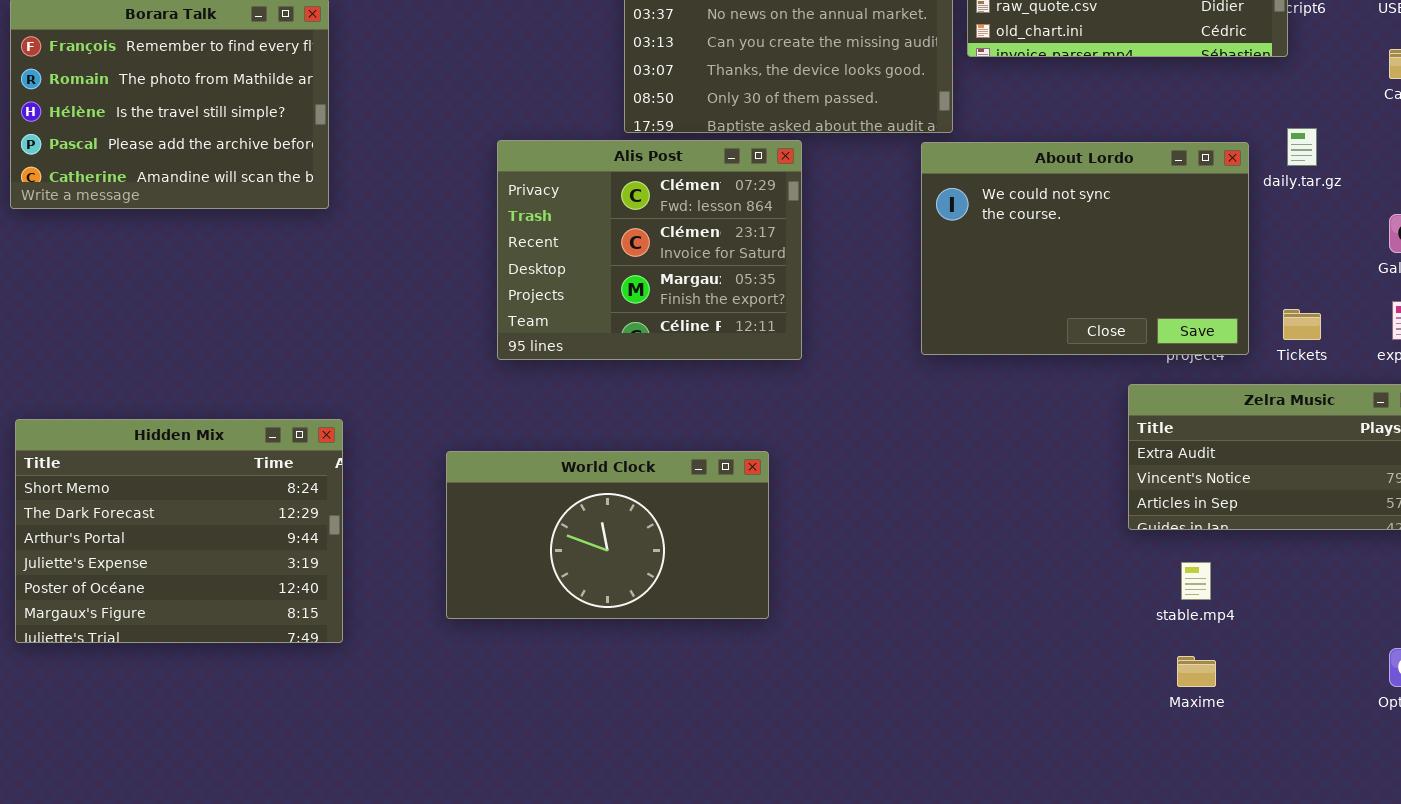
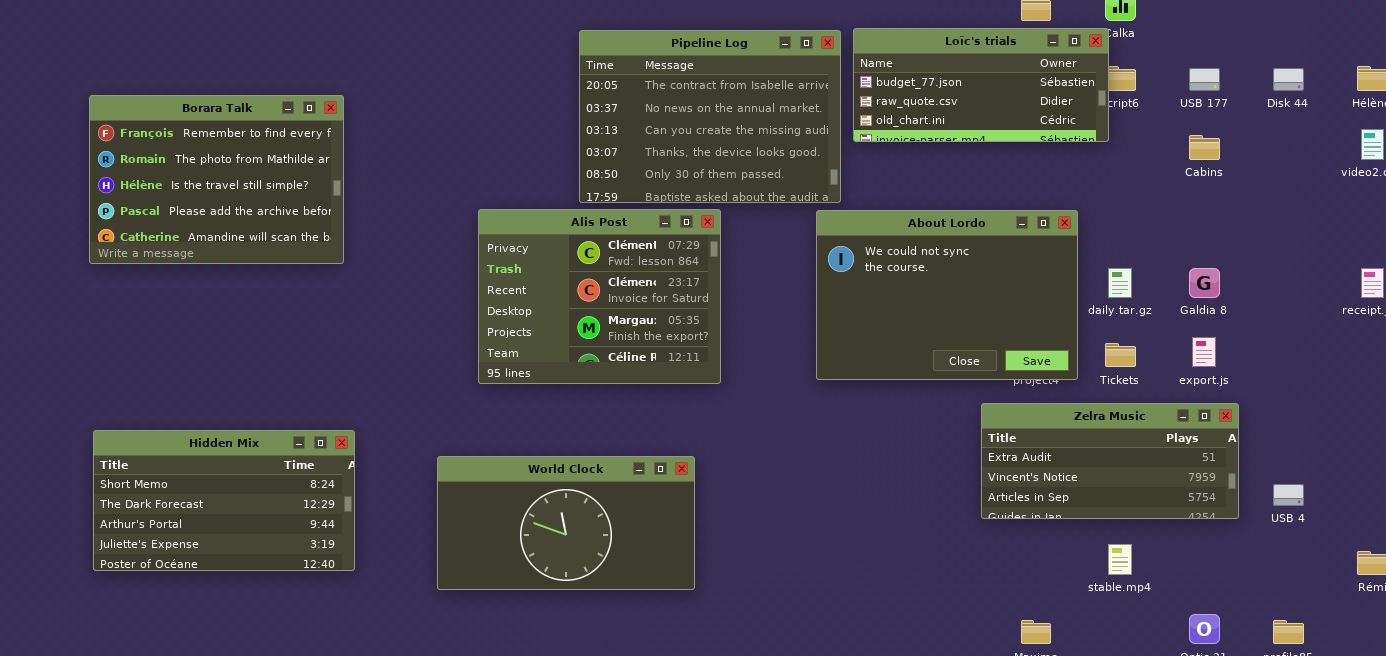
daily.tar.gz: [1287,128,1317,166] -> [1108,268,1132,298], moved
Hidden Mix: [15,419,343,643] -> [93,430,355,571], resized
stable.mp4: [1181,562,1211,600] -> [1108,544,1132,575], moved

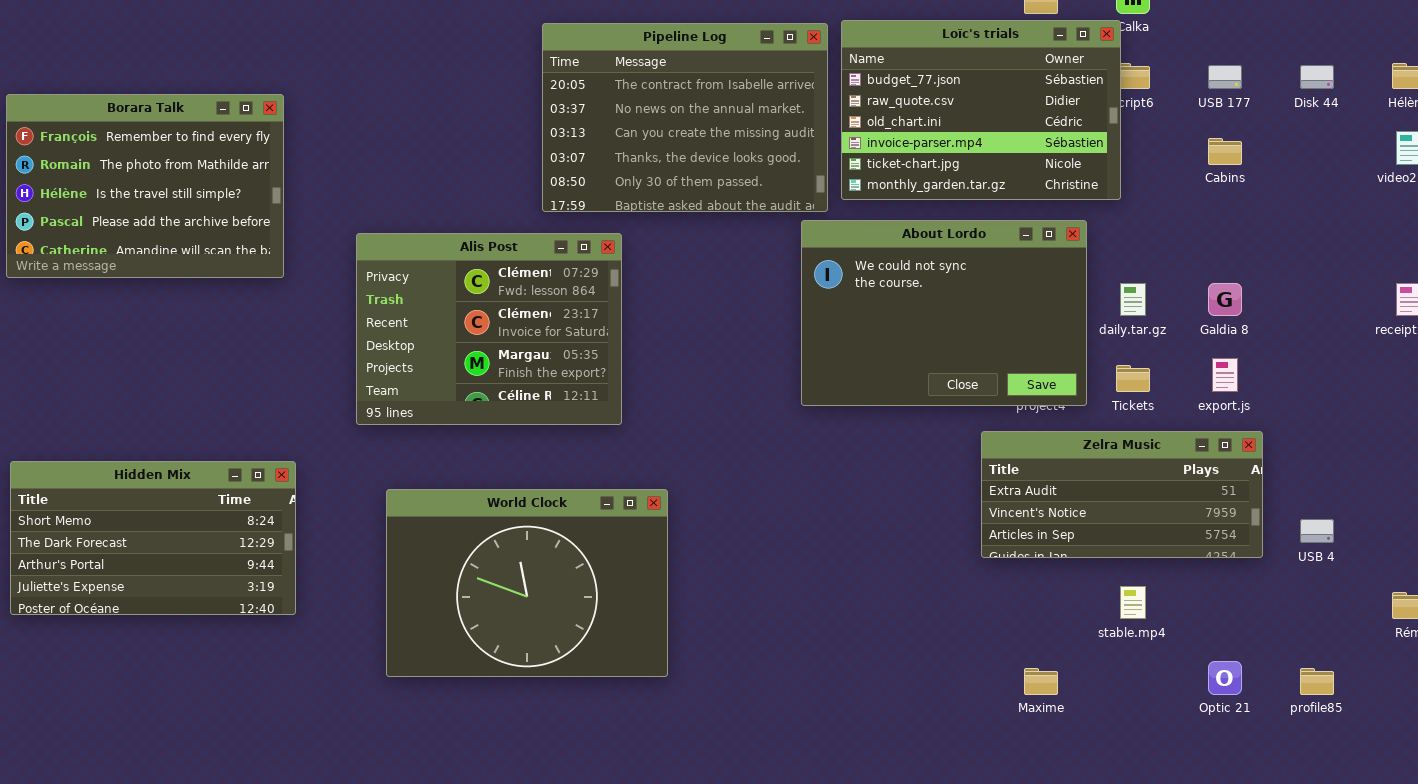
Loïc's trials: [853,28,1109,142] -> [841,20,1121,200], resized
Alis Post: [478,209,721,384] -> [356,233,622,425], moved
World Clock: [437,456,695,590] -> [386,489,668,677], resized

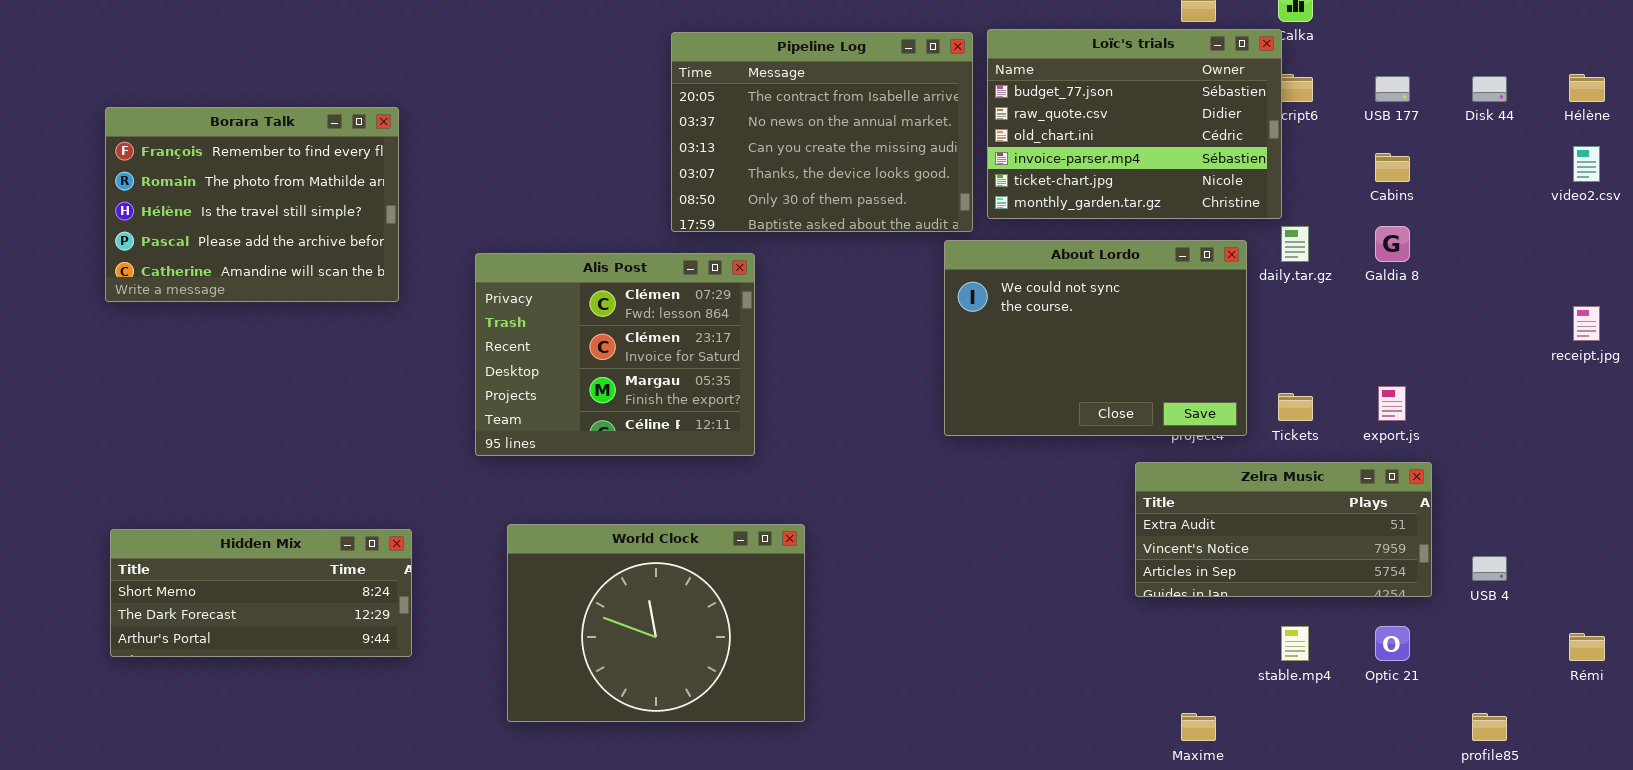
daily.tar.gz: [1120,283,1146,316] -> [1281,226,1309,262], moved
Galdia 8: [1208,283,1242,316] -> [1375,226,1410,262], moved
Hidden Mix: [10,461,296,615] -> [110,529,412,657], resized
Optic 21: [1208,661,1242,695] -> [1375,626,1410,661], moved

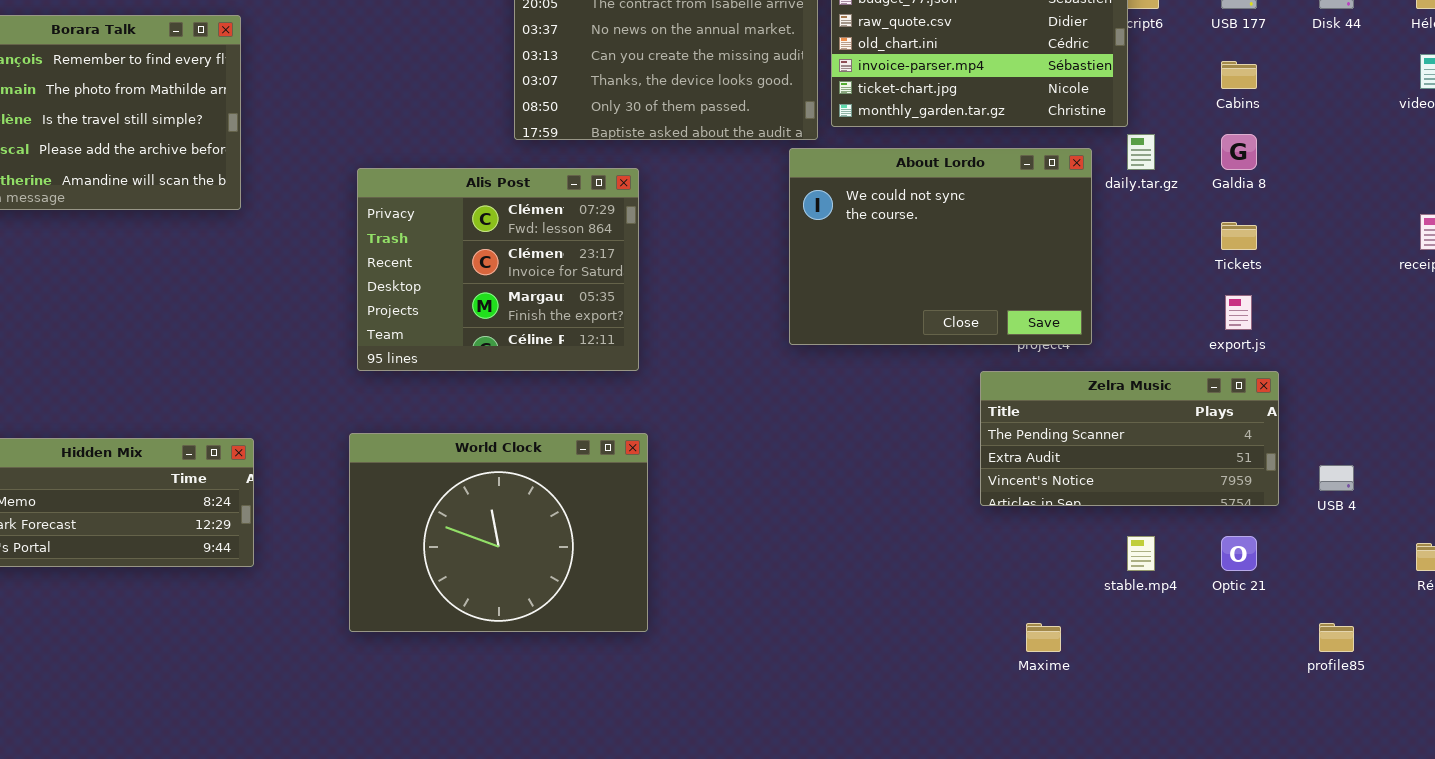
Alis Post: [475,253,755,456] -> [357,168,639,371], moved
Tickets: [1278,393,1313,421] -> [1221,222,1257,250], moved
Zelra Music: [1135,462,1432,597] -> [980,371,1279,506], scrolled up 1 row

